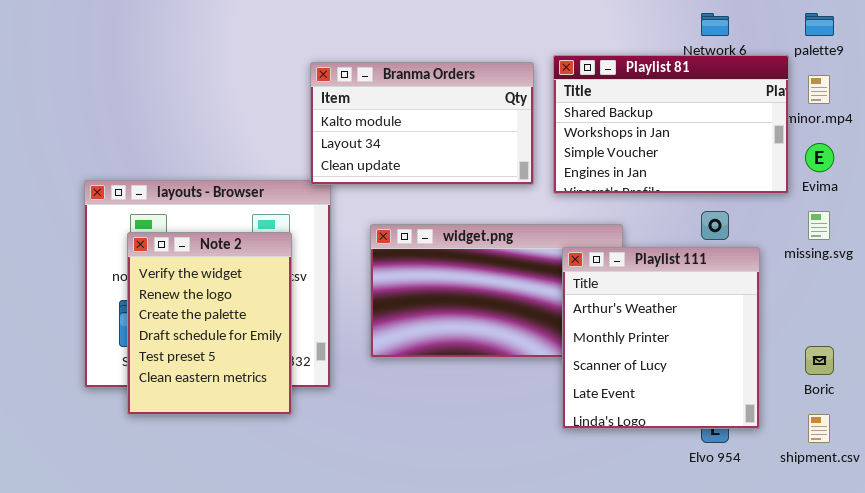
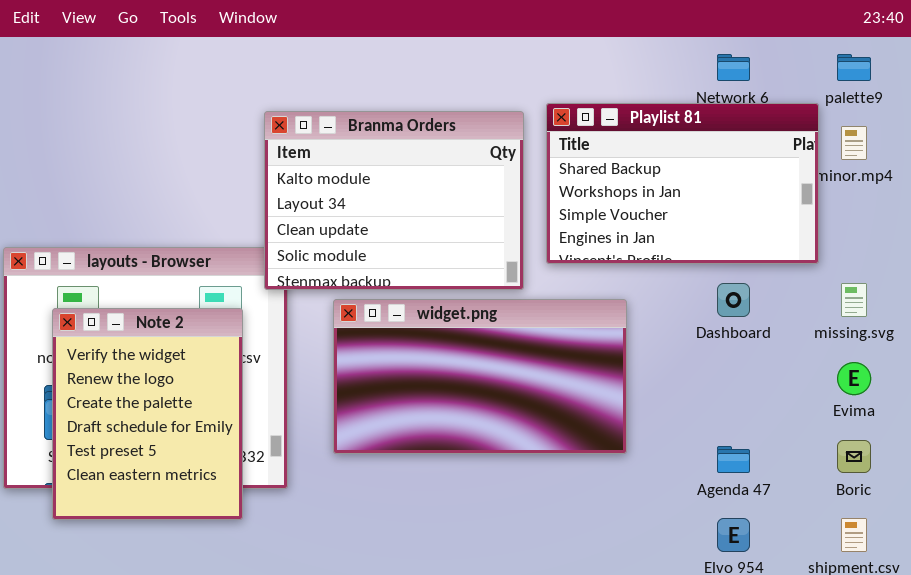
Branma Orders: [310,62,534,185] -> [264,111,524,290], resized
Evima: [805,143,834,172] -> [837,362,871,395], moved
Playlist 111: [562,247,760,429] -> none, closed

